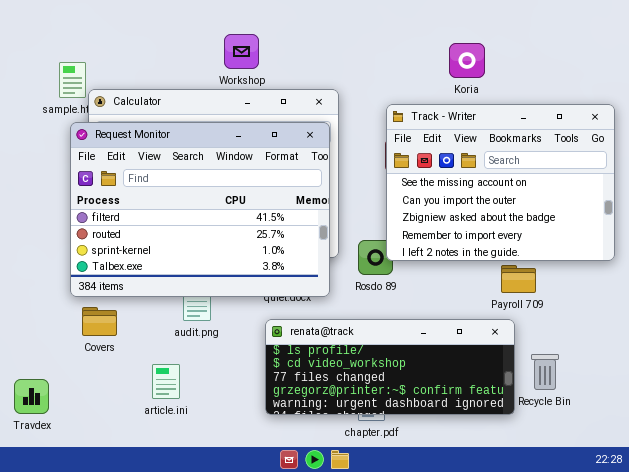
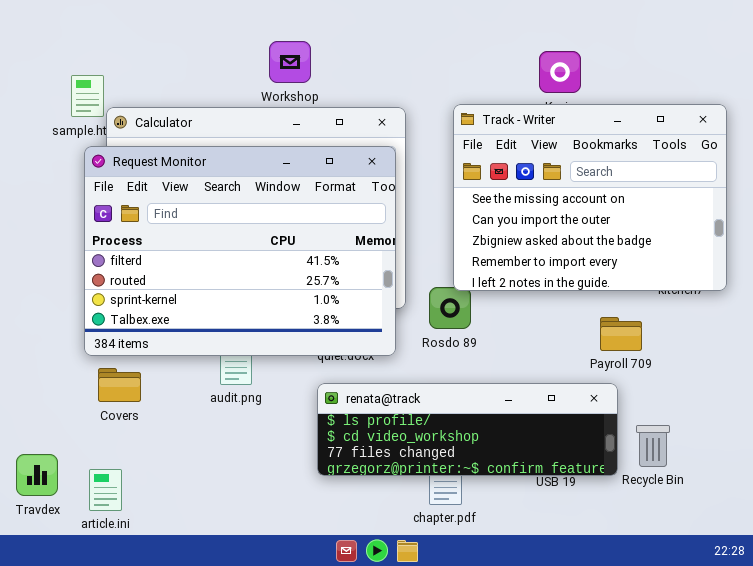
Track - Writer: [386,104,615,261] -> [453,104,727,291], moved
renata@track: [265,319,515,415] -> [317,383,618,476], resized
article.ini: [152,364,180,399] -> [89,469,122,511], moved

